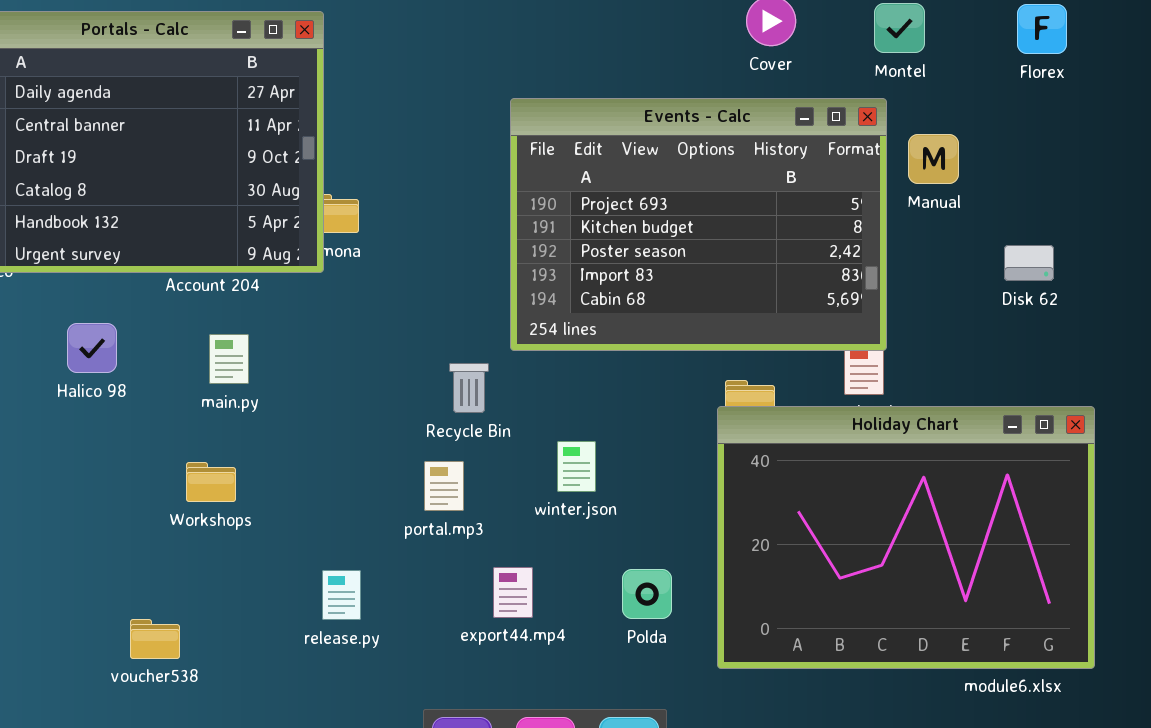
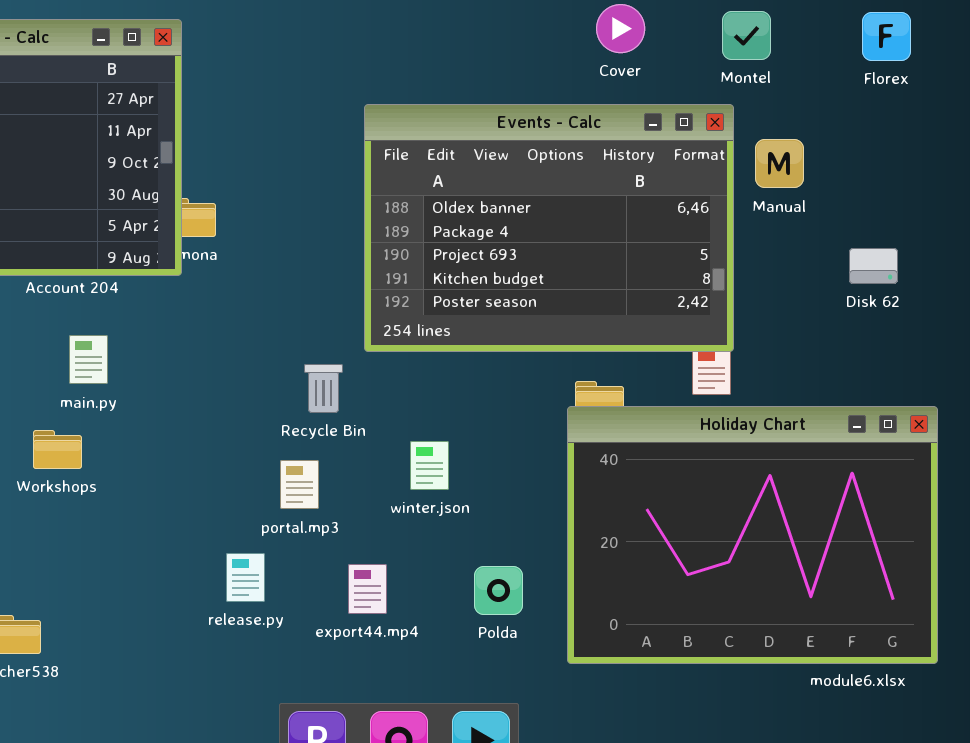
Events - Calc: [510,98,887,351] -> [364,104,734,352], scrolled up 2 rows
Workshops: [186,462,236,502] -> [33,430,82,469], moved
release.py: [322,570,361,620] -> [226,553,265,602], moved

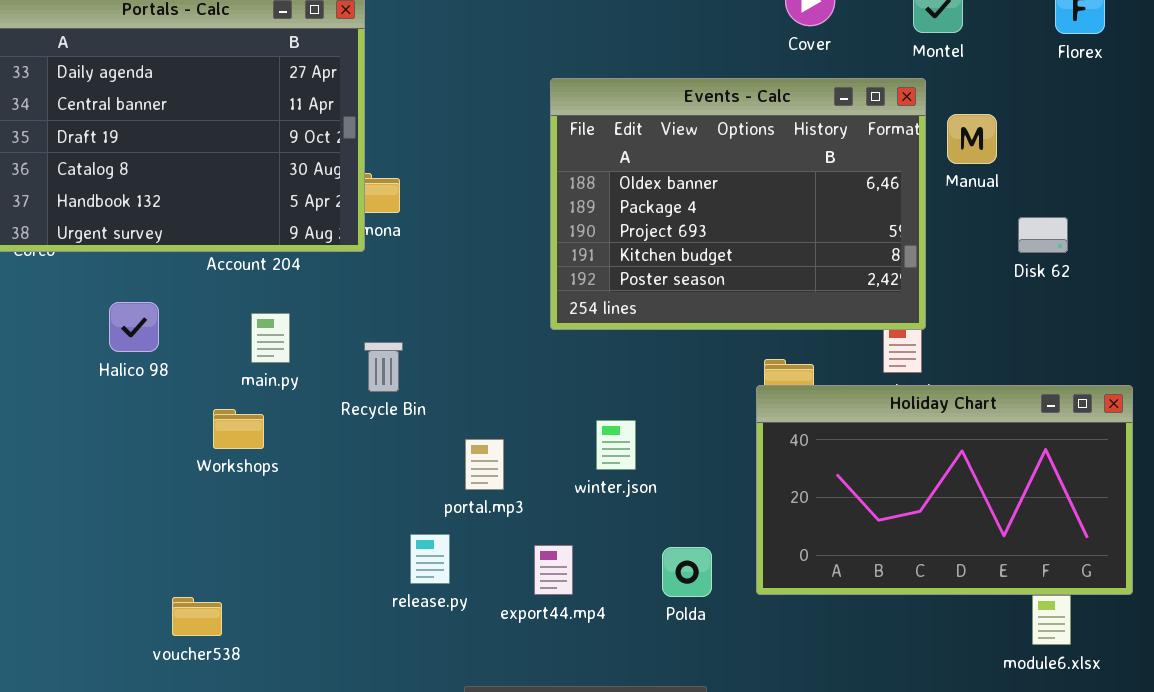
Disk 62: [849,248,898,284] -> [1018,217,1068,253], moved
Recycle Bin: [304,364,343,413] -> [364,342,403,392], moved
Holiday Chart: [567,406,938,664] -> [756,385,1133,595], resized

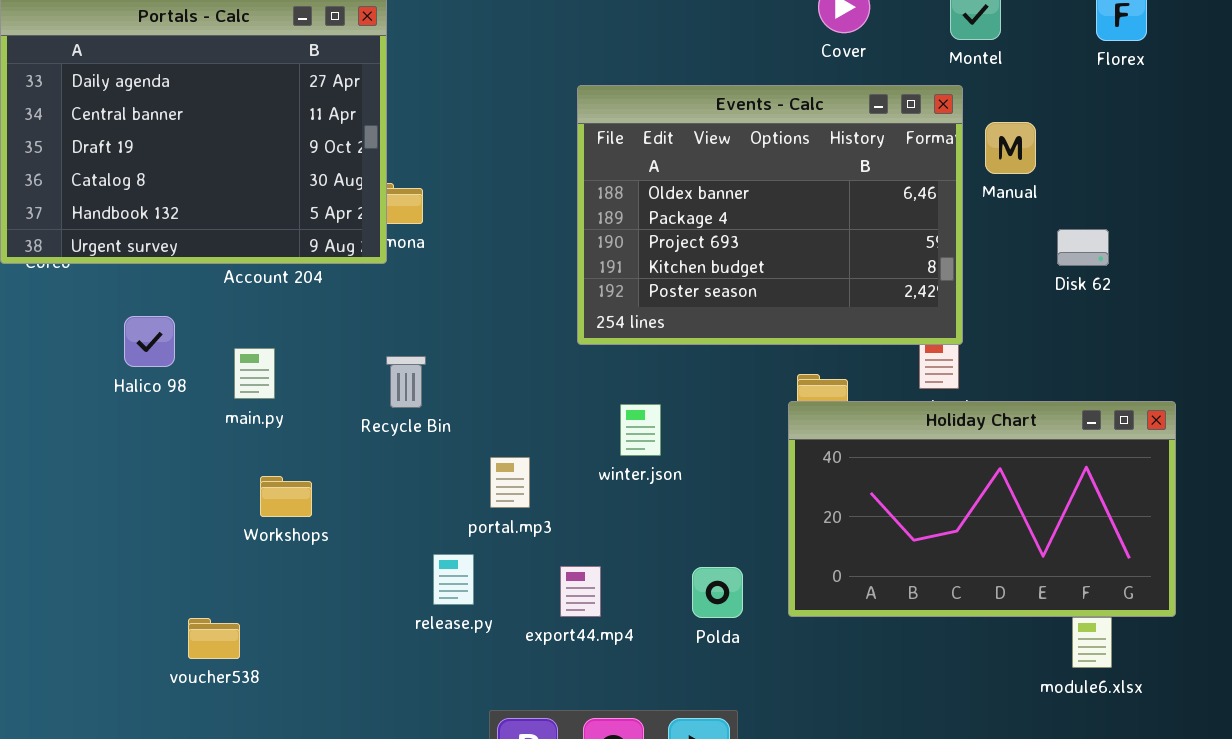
main.py: [251,313,290,363] -> [234,348,275,399], moved
Workshops: [213,409,264,449] -> [260,476,312,517], moved
winter.json: [596,420,636,470] -> [620,404,661,456], moved

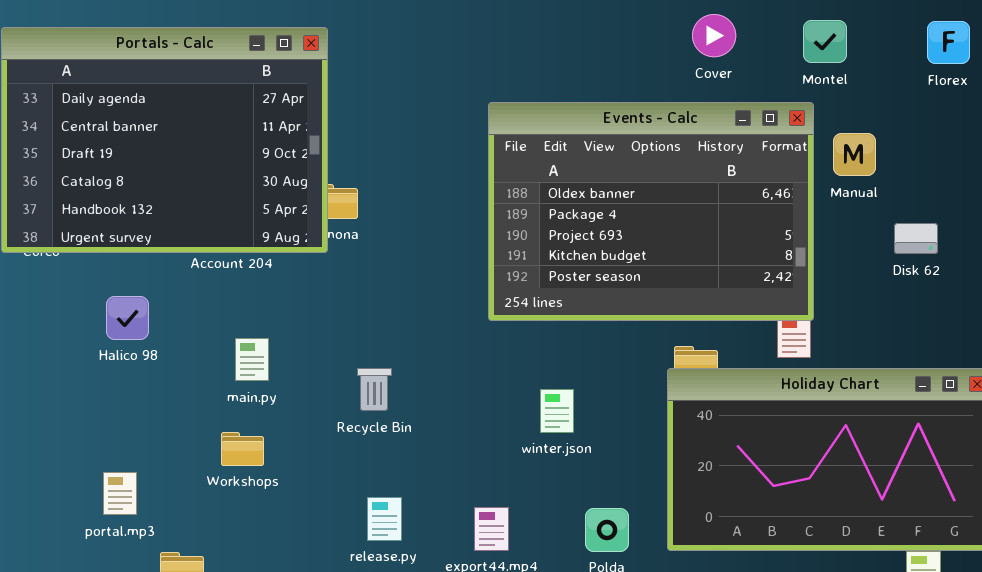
main.py: [234,348,275,399] -> [235,338,269,381], moved
Recycle Bin: [386,356,426,408] -> [357,368,392,411], moved
winter.json: [620,404,661,456] -> [540,389,574,433], moved
portal.mp3: [490,457,530,508] -> [103,472,137,515], moved

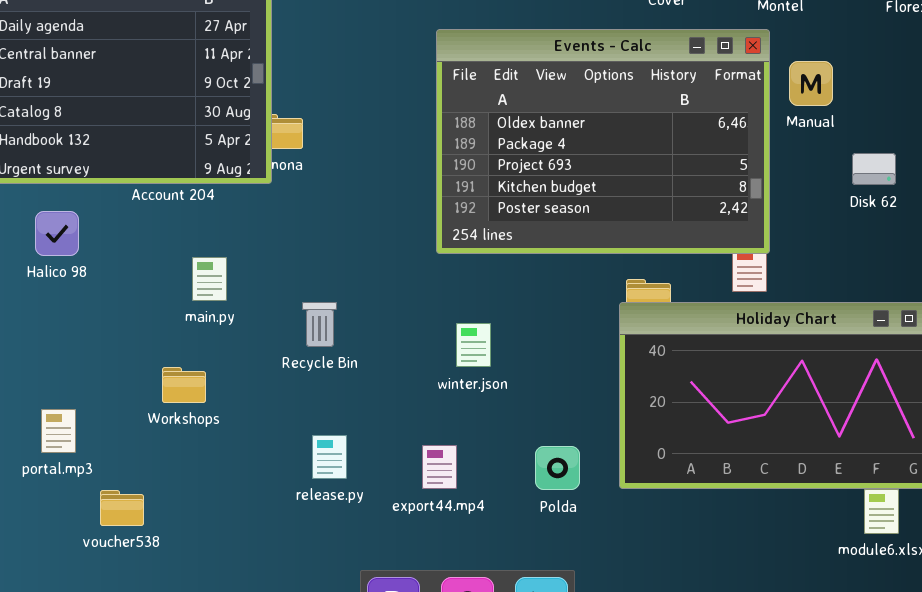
Halico 98: [106,296,149,340] -> [35,211,79,256], moved
main.py: [235,338,269,381] -> [192,257,227,301], moved
winter.json: [540,389,574,433] -> [456,323,491,367], moved

